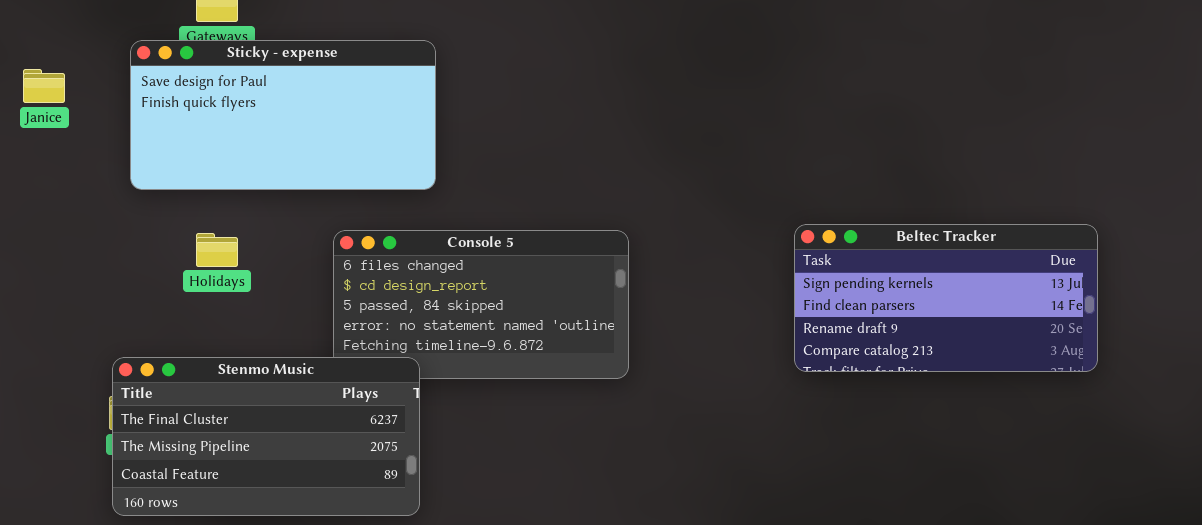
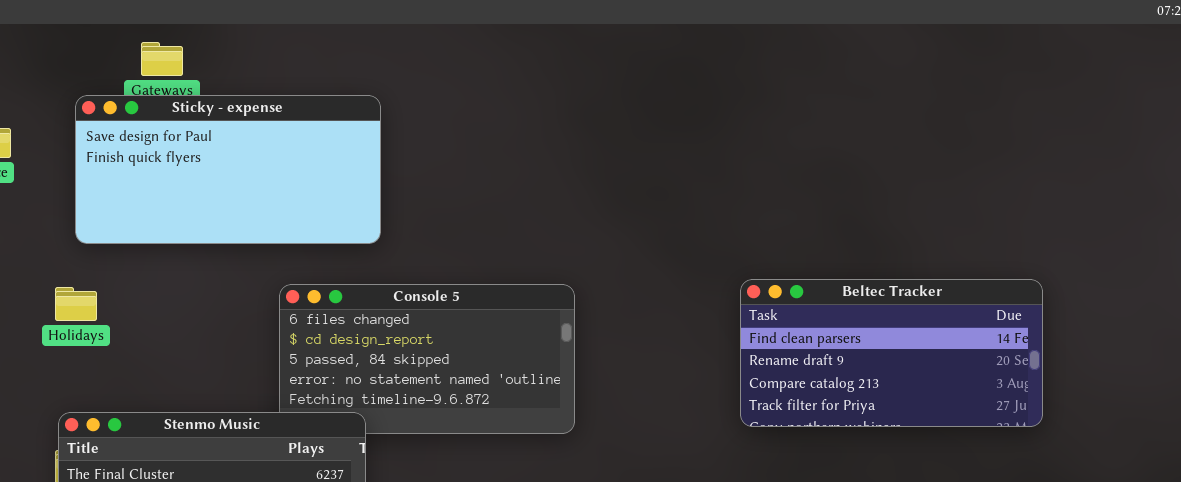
Beltec Tracker: [794,224,1098,372] -> [740,279,1043,427], scrolled down 1 row
Holidays: [196,233,238,267] -> [55,287,97,321], moved

